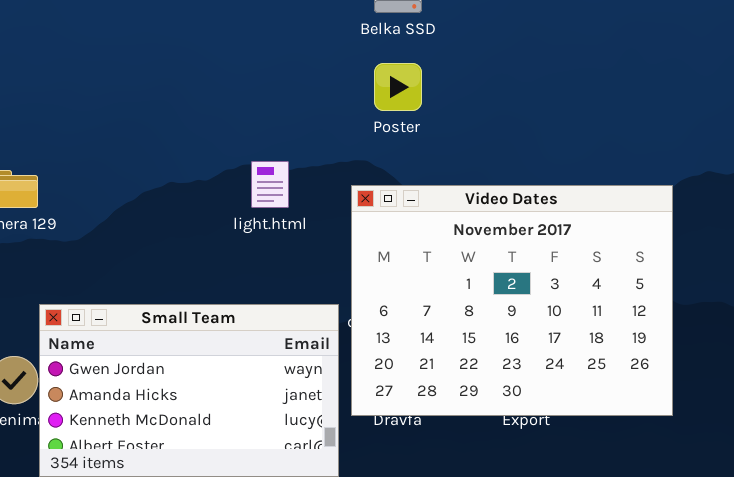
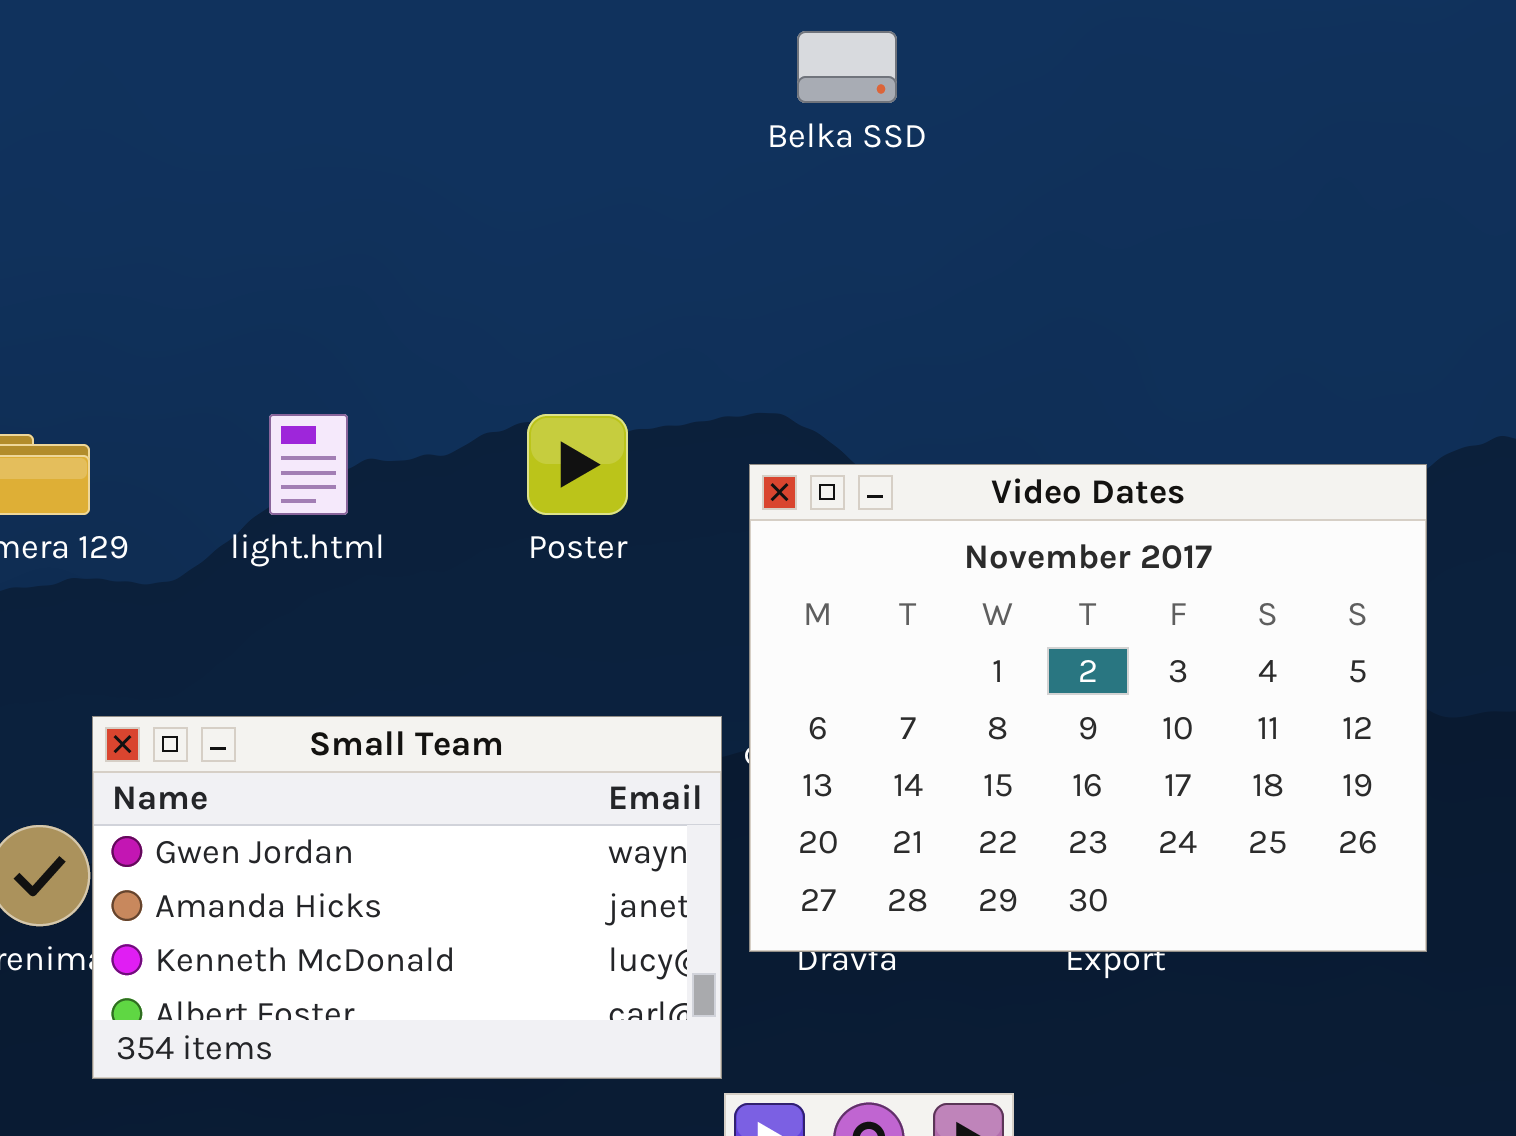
Poster: [374,63,422,111] -> [527,414,628,515], moved
light.html: [251,161,289,208] -> [269,414,348,515], moved

